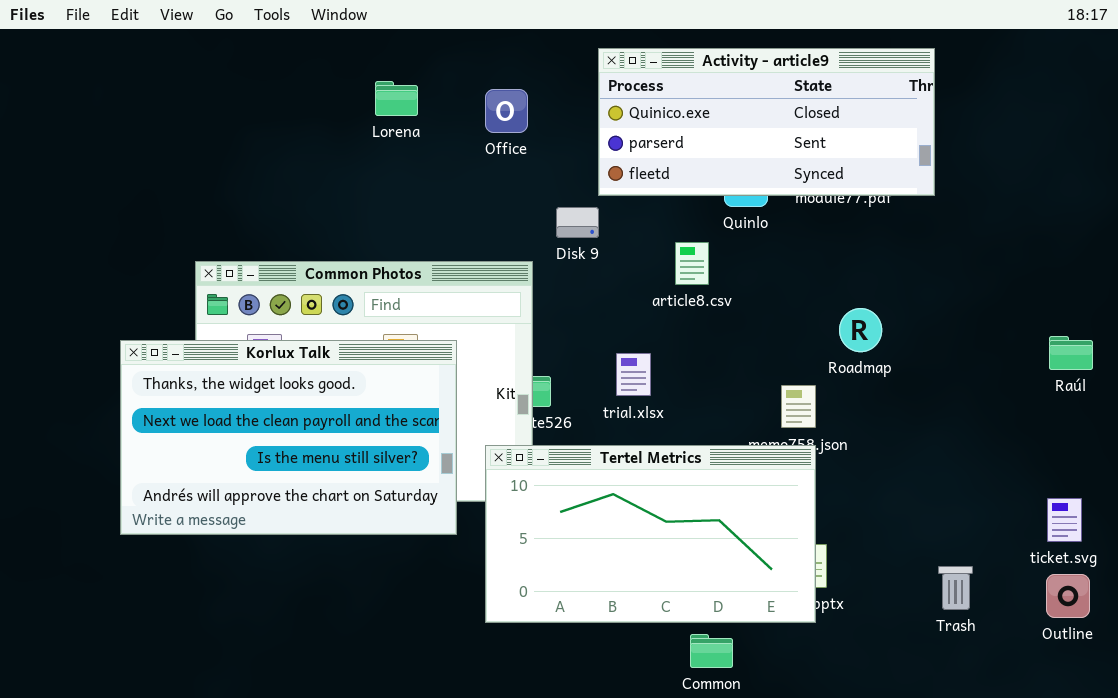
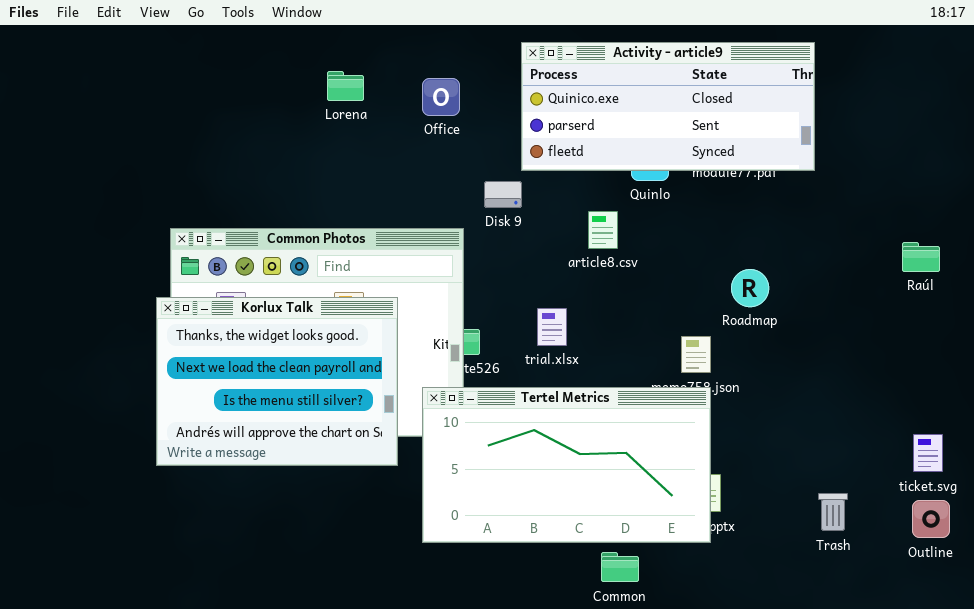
Raúl: [1049,336,1093,370] -> [902,242,940,272], moved
Korlux Talk: [120,340,457,535] -> [156,297,398,466], resized

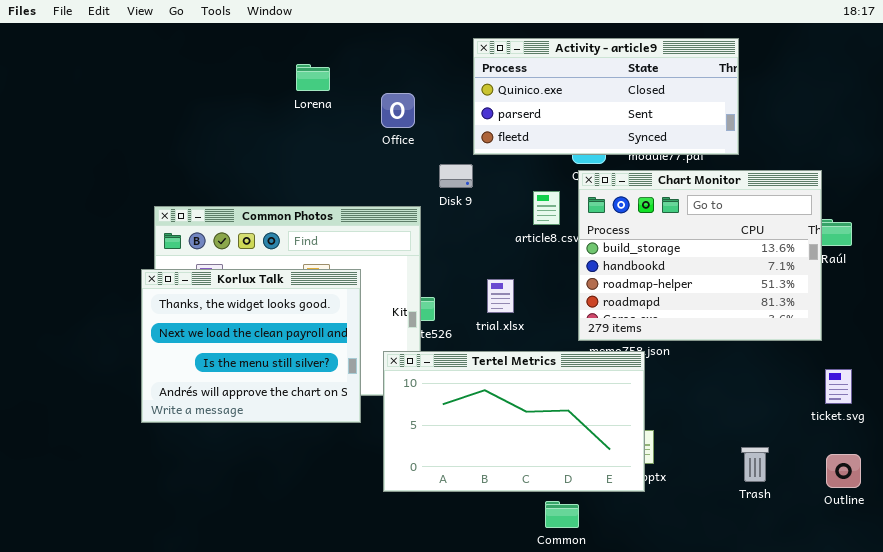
Office: [422,78,460,116] -> [381,93,415,128], moved
Chart Monitor: none -> [578,170,822,341], opened
ticket.svg: [913,434,943,472] -> [825,369,852,404], moved

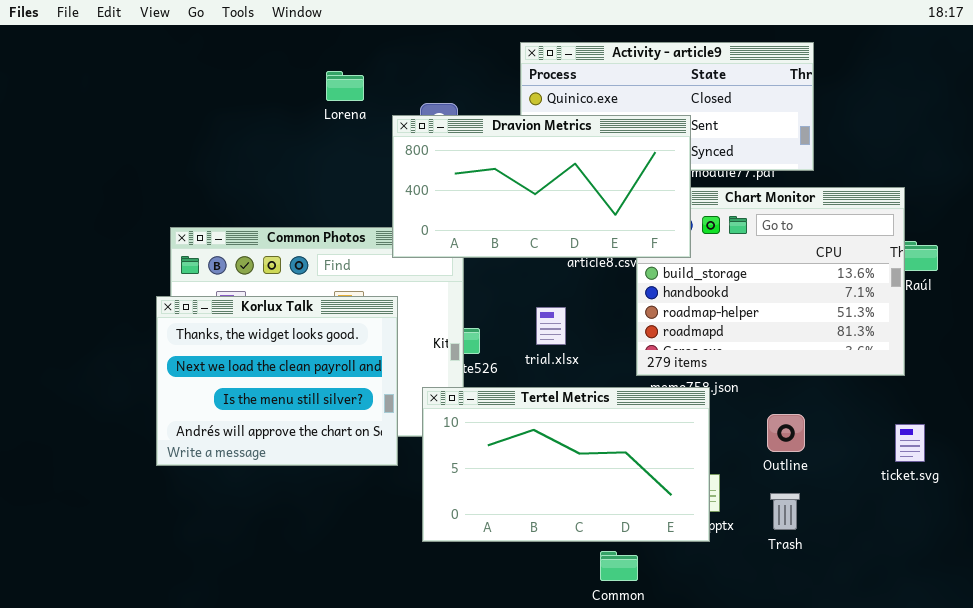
Dravion Metrics: none -> [392,115,691,258], opened
ticket.svg: [825,369,852,404] -> [895,424,925,462], moved
Trash: [741,447,769,482] -> [770,493,800,530], moved
Outline: [826,454,861,488] -> [767,414,805,452], moved

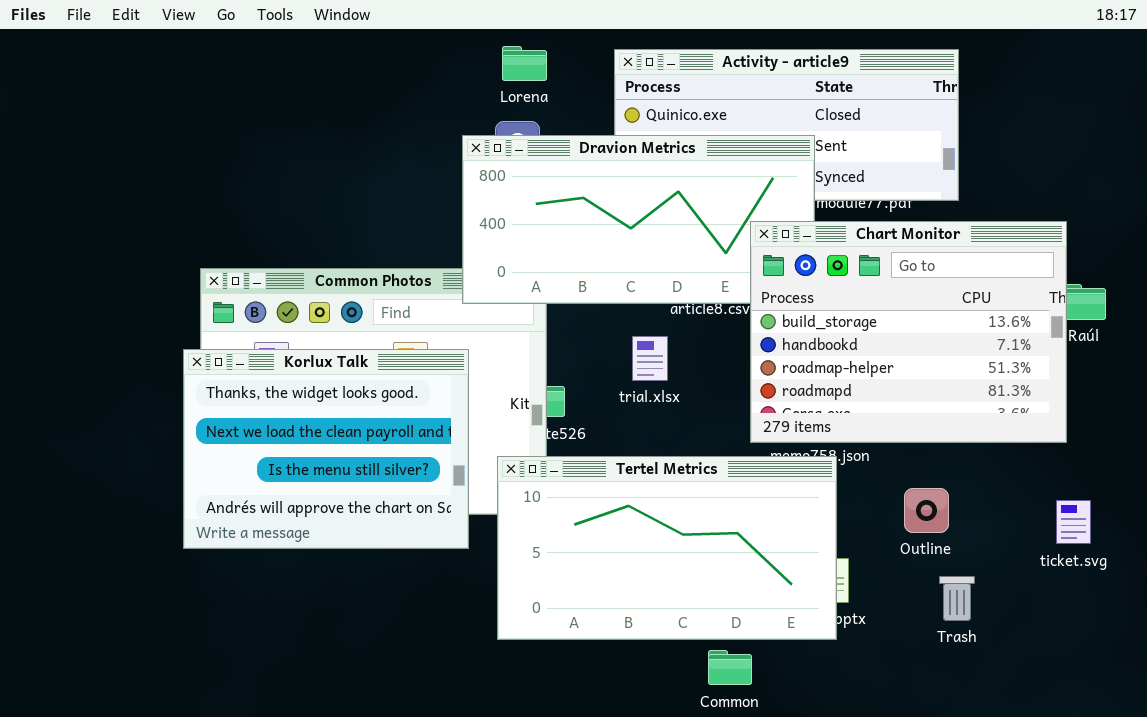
Lorena: [326,71,364,101] -> [502,46,547,81], moved
Chart Monitor: [636,187,905,376] -> [750,221,1067,443], raised
trial.xlsx: [536,307,566,345] -> [632,336,668,381], moved
Trash: [770,493,800,530] -> [939,576,975,621], moved

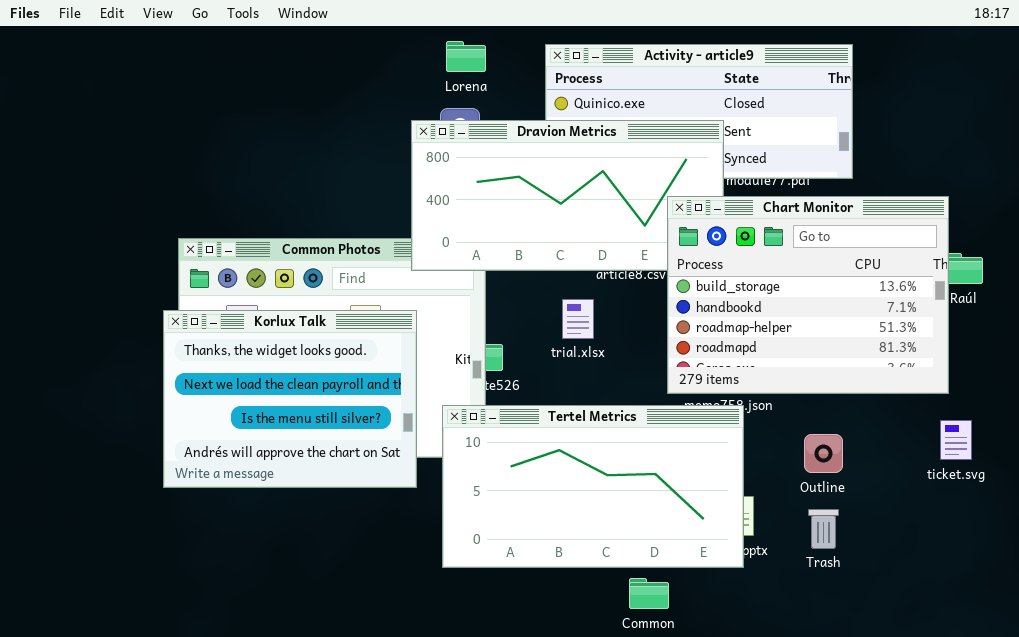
ticket.svg: [1056,500,1091,544] -> [940,420,972,460], moved
Trash: [939,576,975,621] -> [808,509,839,549], moved

